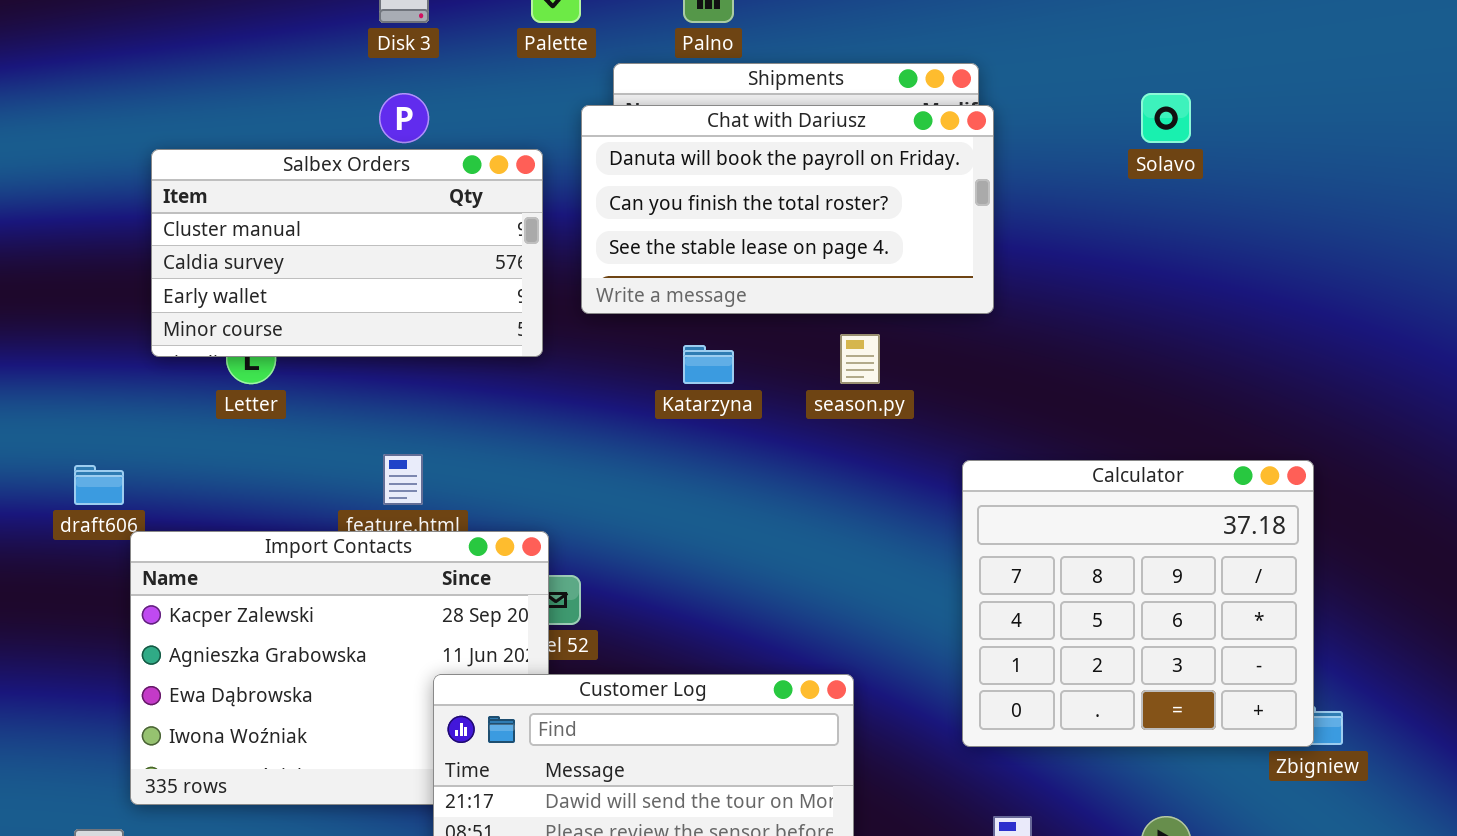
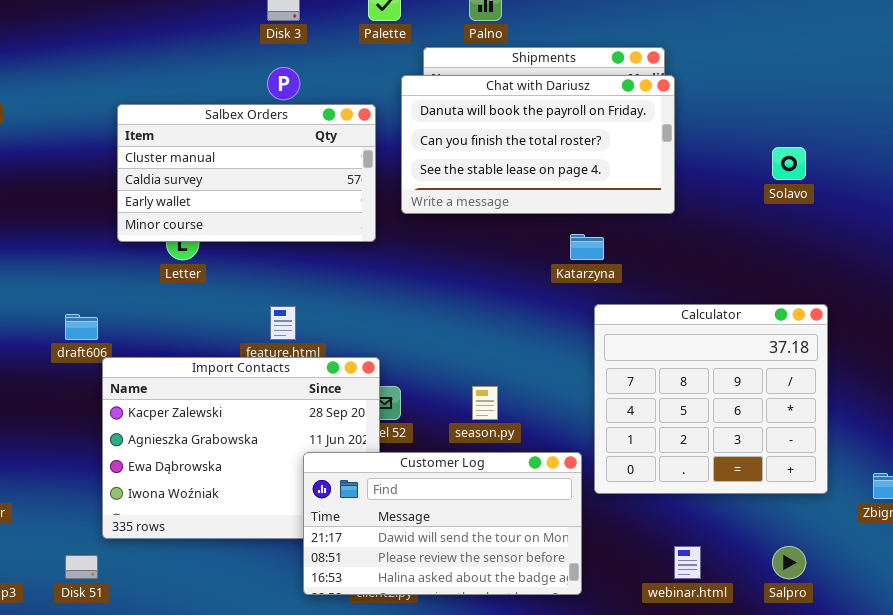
Solavo: [1141,93,1191,143] -> [772,147,806,180], moved
season.py: [840,334,880,384] -> [472,386,498,420], moved
Katarzyna: [683,345,734,384] -> [570,234,604,260], moved
Calculator: [962,460,1314,747] -> [594,304,828,494], moved

